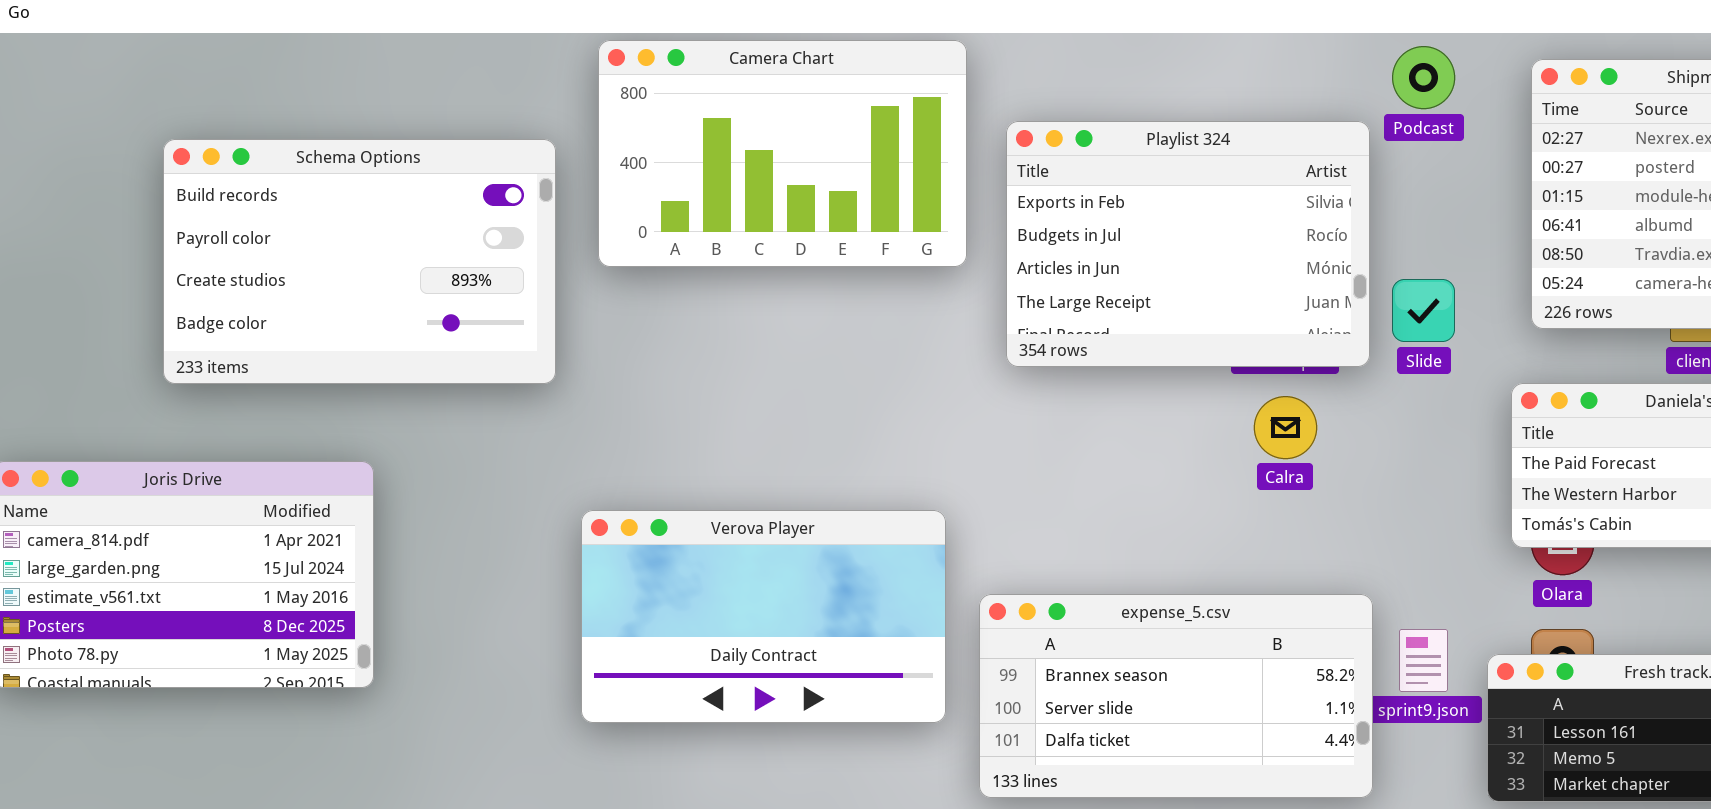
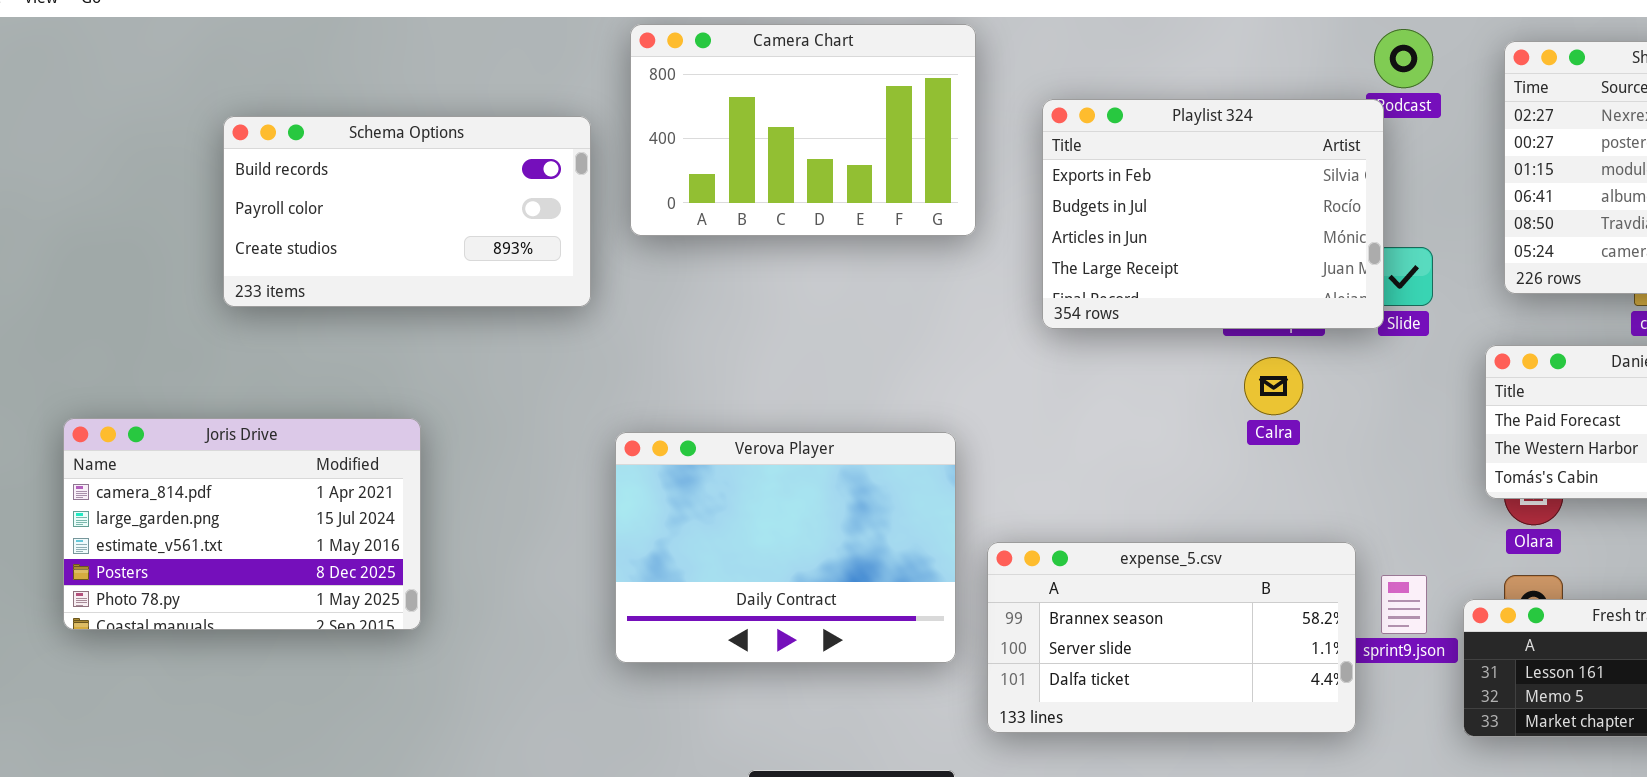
Playlist 324: [1006,121,1370,367] -> [1042,99,1384,329], moved
Schema Options: [163,139,556,384] -> [223,116,591,307], resized
Verova Player: [581,510,946,723] -> [615,432,956,663], resized

